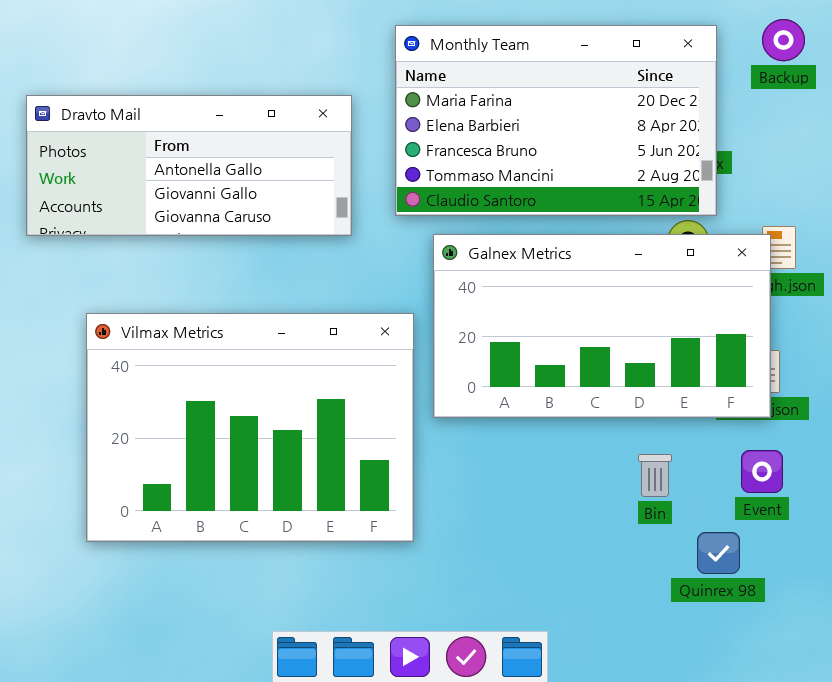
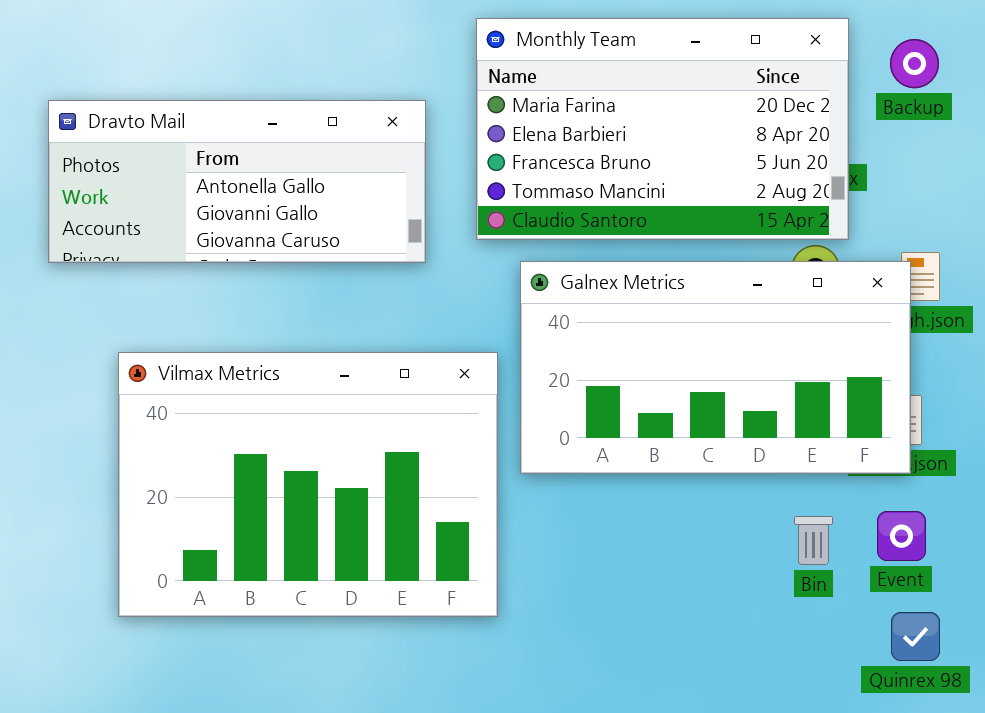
Backup: [762,19,805,61] -> [890,39,939,88], moved
Bin: [638,454,672,497] -> [794,516,833,565], moved
Quinrex 98: [697,532,740,574] -> [891,612,940,661], moved

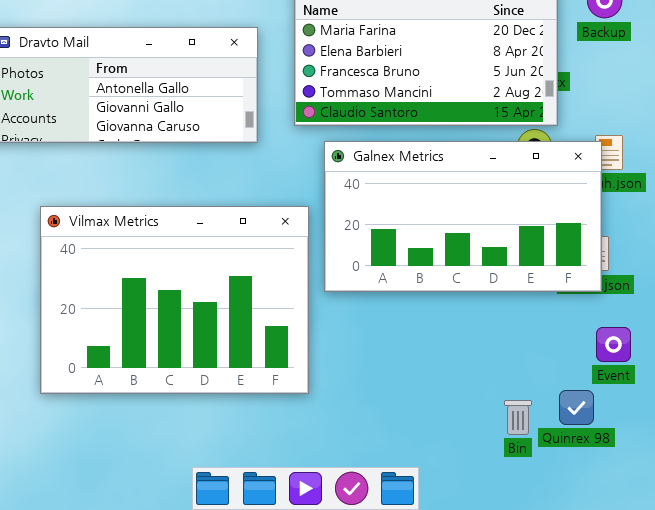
Event: [877,511,926,561] -> [596,327,631,362], moved
Bin: [794,516,833,565] -> [504,400,532,435], moved
Quinrex 98: [891,612,940,661] -> [559,390,594,425], moved

